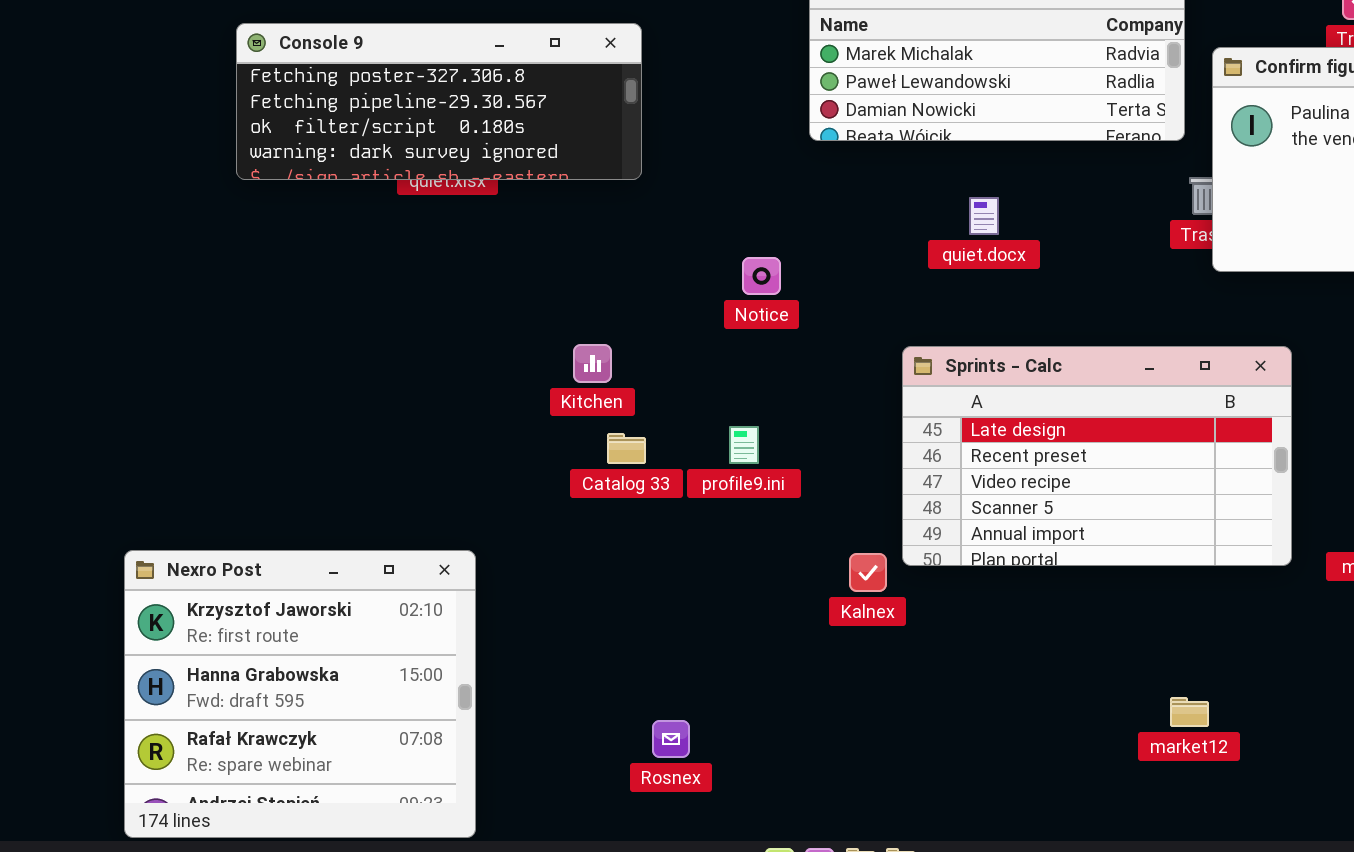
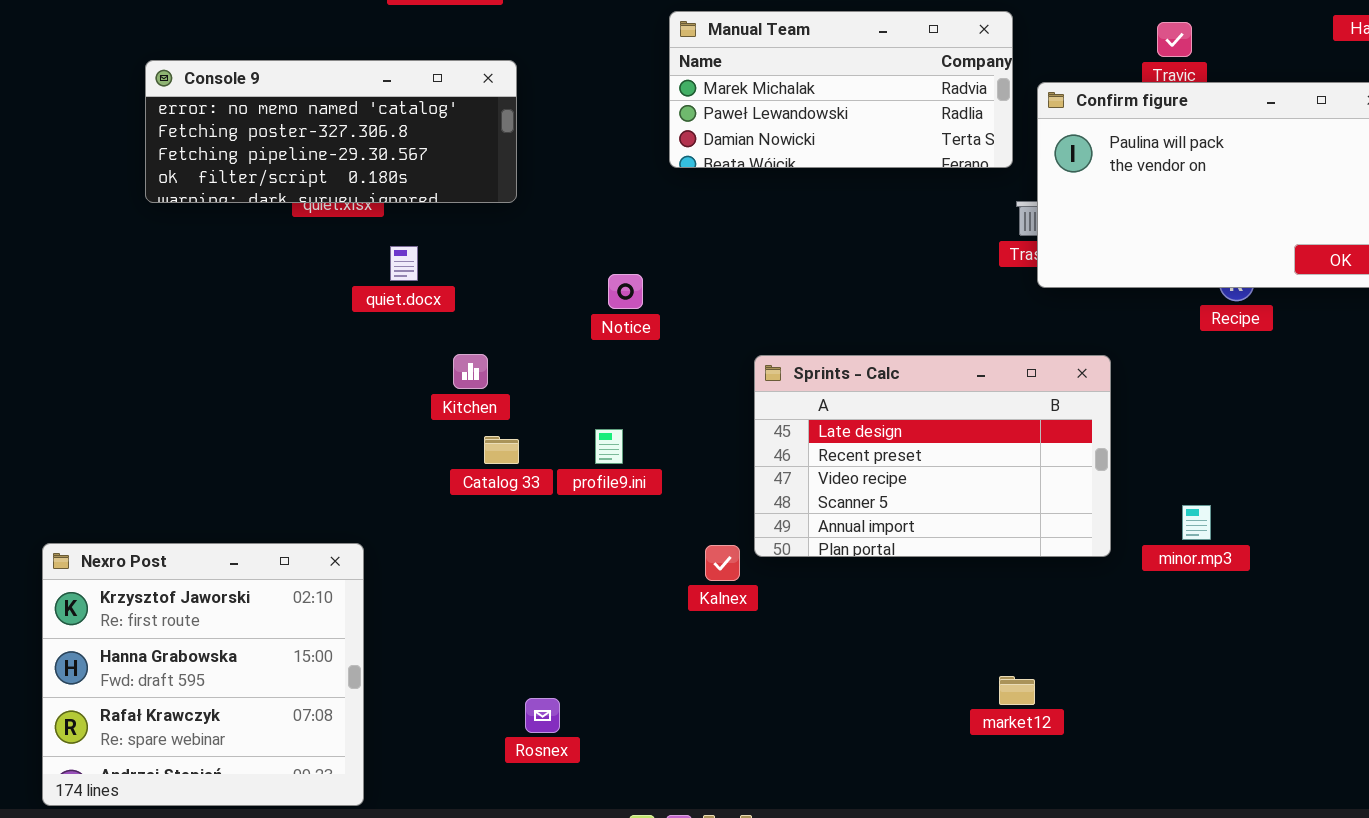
Console 9: [236,23,642,180] -> [145,60,517,203], scrolled up 1 row
quiet.docx: [969,197,999,235] -> [390,246,418,281], moved

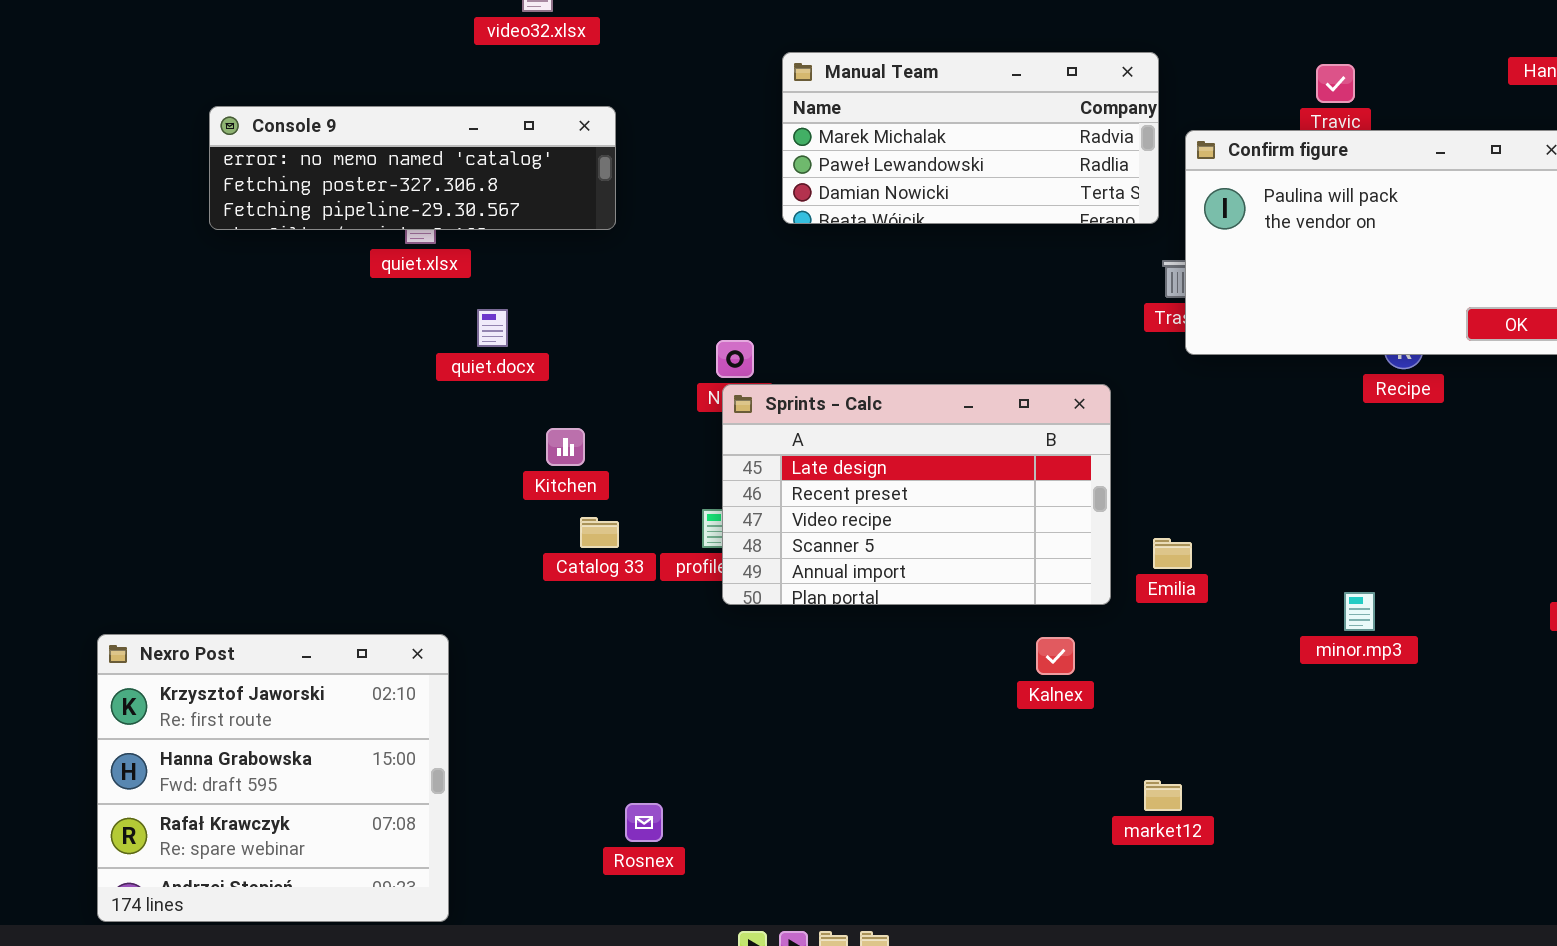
Console 9: [145,60,517,203] -> [209,106,616,230], resized
Sprints - Calc: [754,355,1111,557] -> [722,384,1111,605], moved
Kalnex: [705,545,740,581] -> [1036,637,1075,675], moved

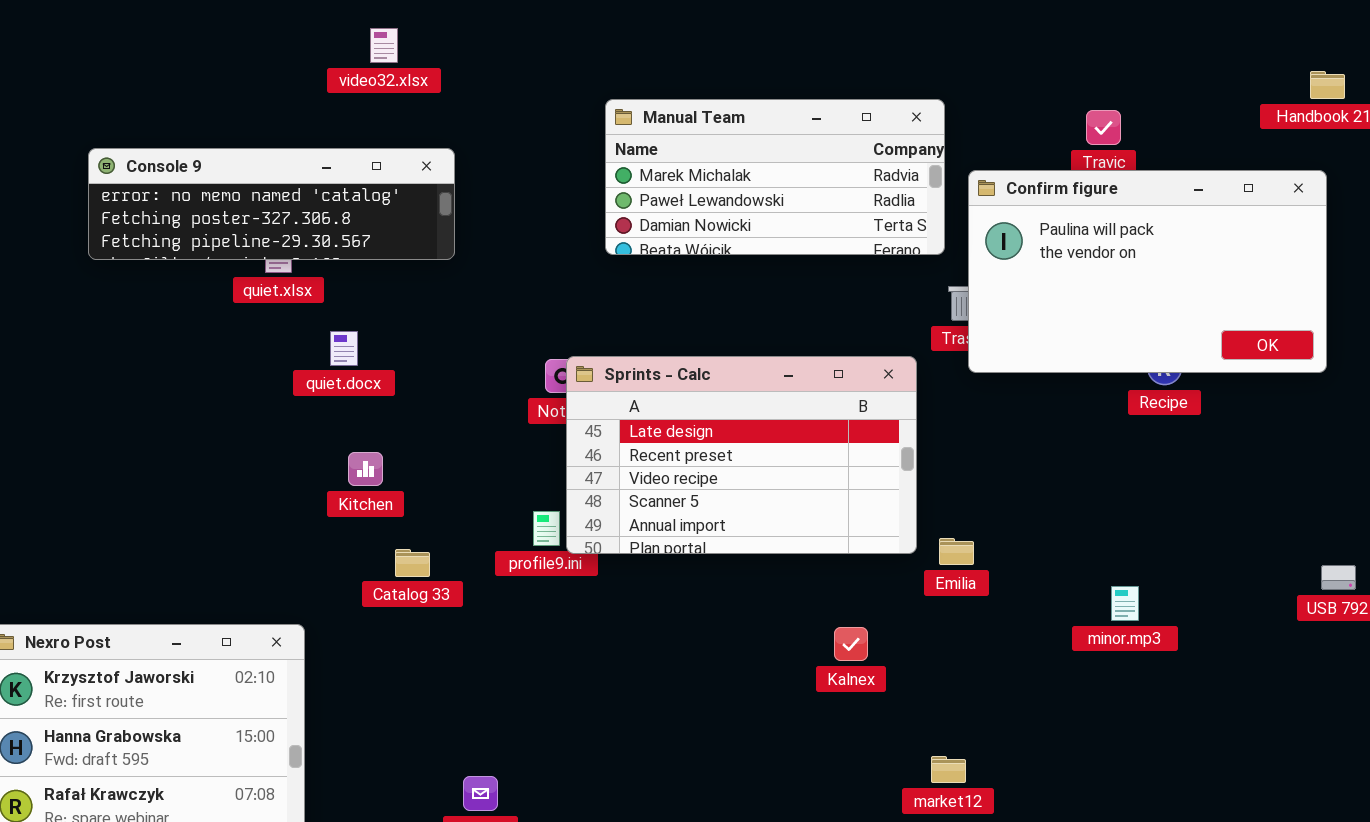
Sprints - Calc: [722,384,1111,605] -> [566,356,917,554], moved
Kitchen: [546,428,585,466] -> [348,452,383,486], moved
Catalog 33: [580,517,619,548] -> [395,549,430,577], moved

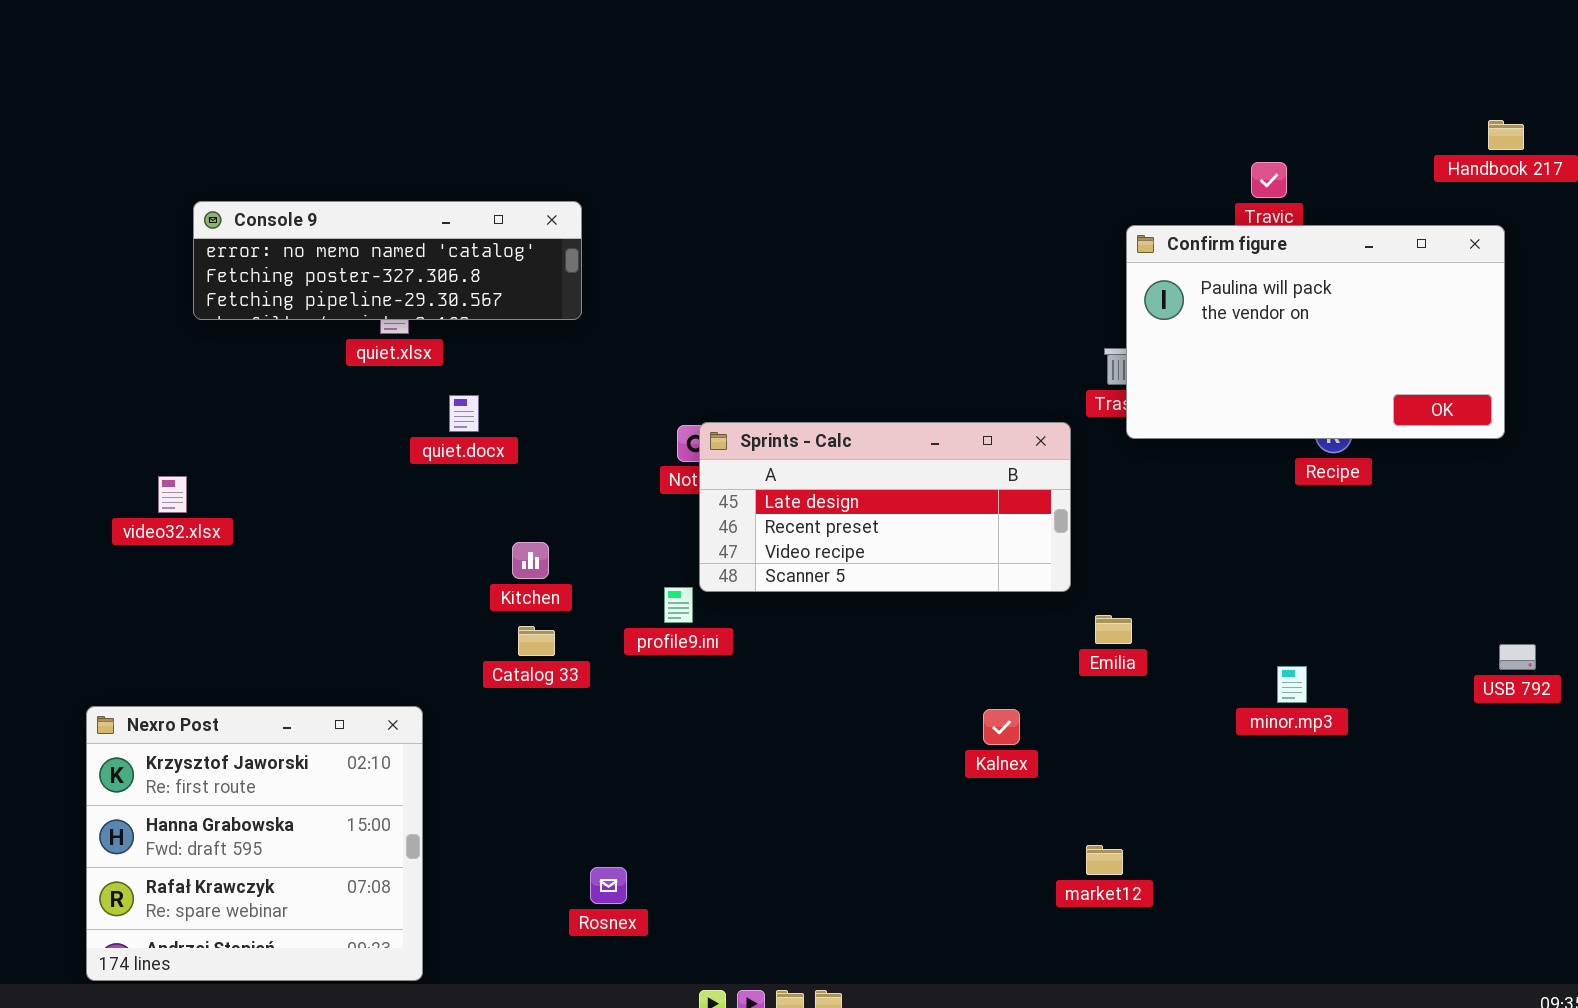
video32.xlsx: [370,28,398,63] -> [158,476,187,513], moved
Manual Team: [605,99,945,255] -> none, closed
Sprints - Calc: [566,356,917,554] -> [699,422,1071,592], resized
Kitchen: [348,452,383,486] -> [512,542,549,579], moved

